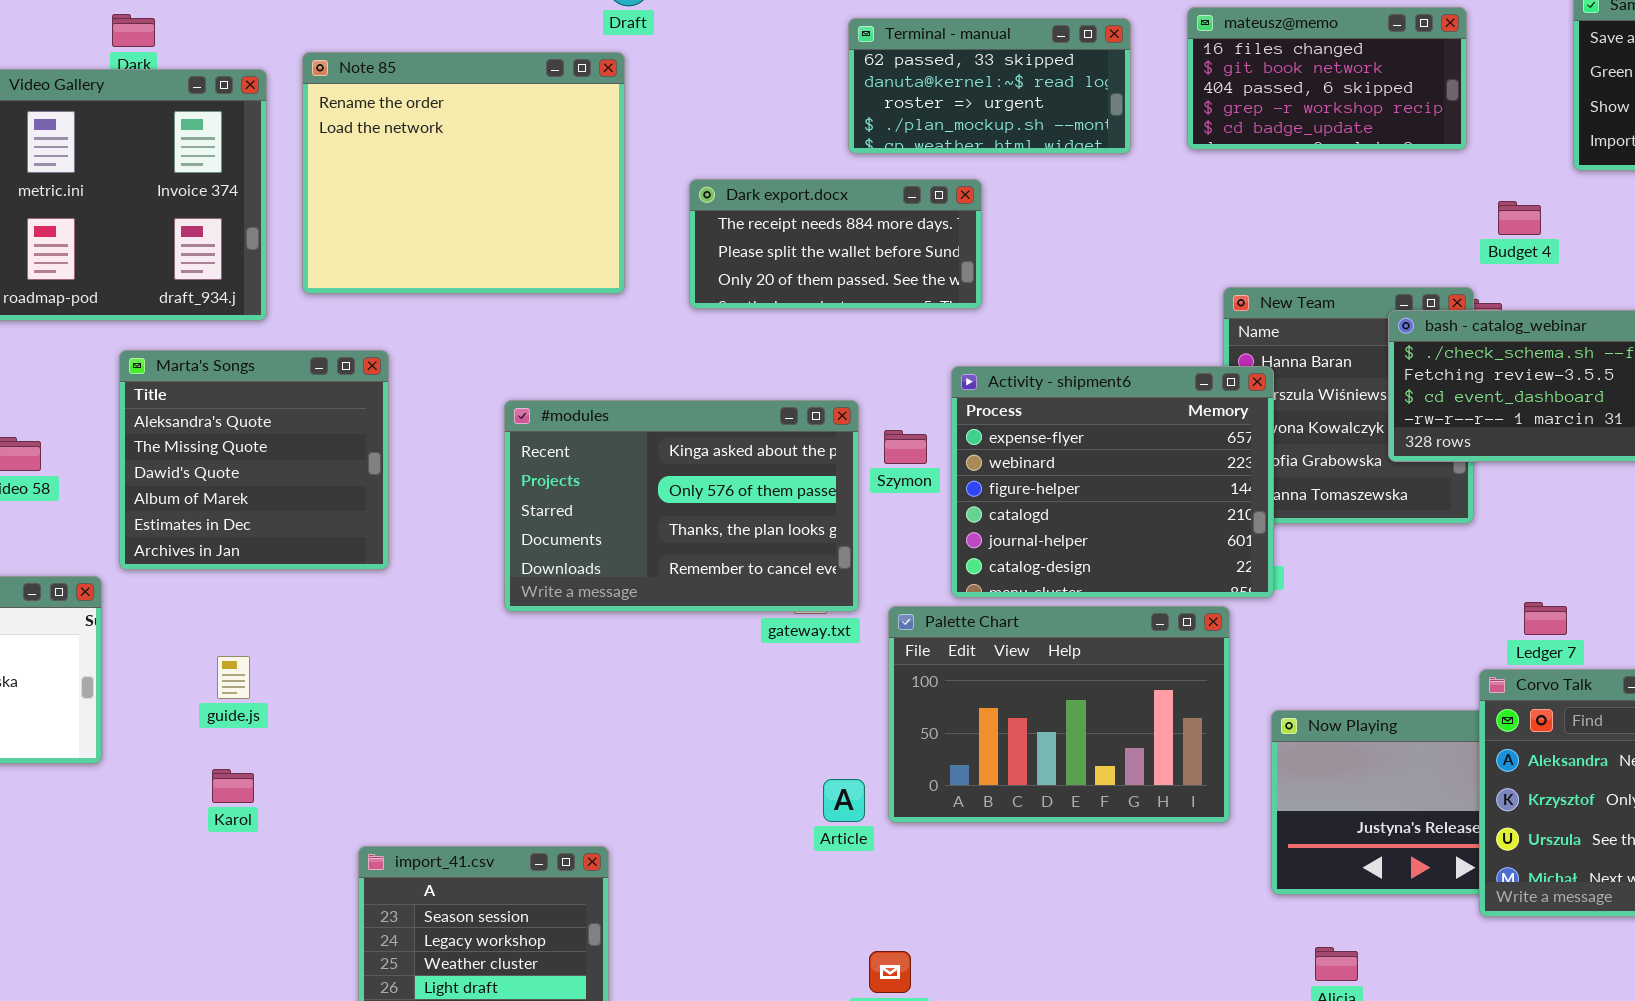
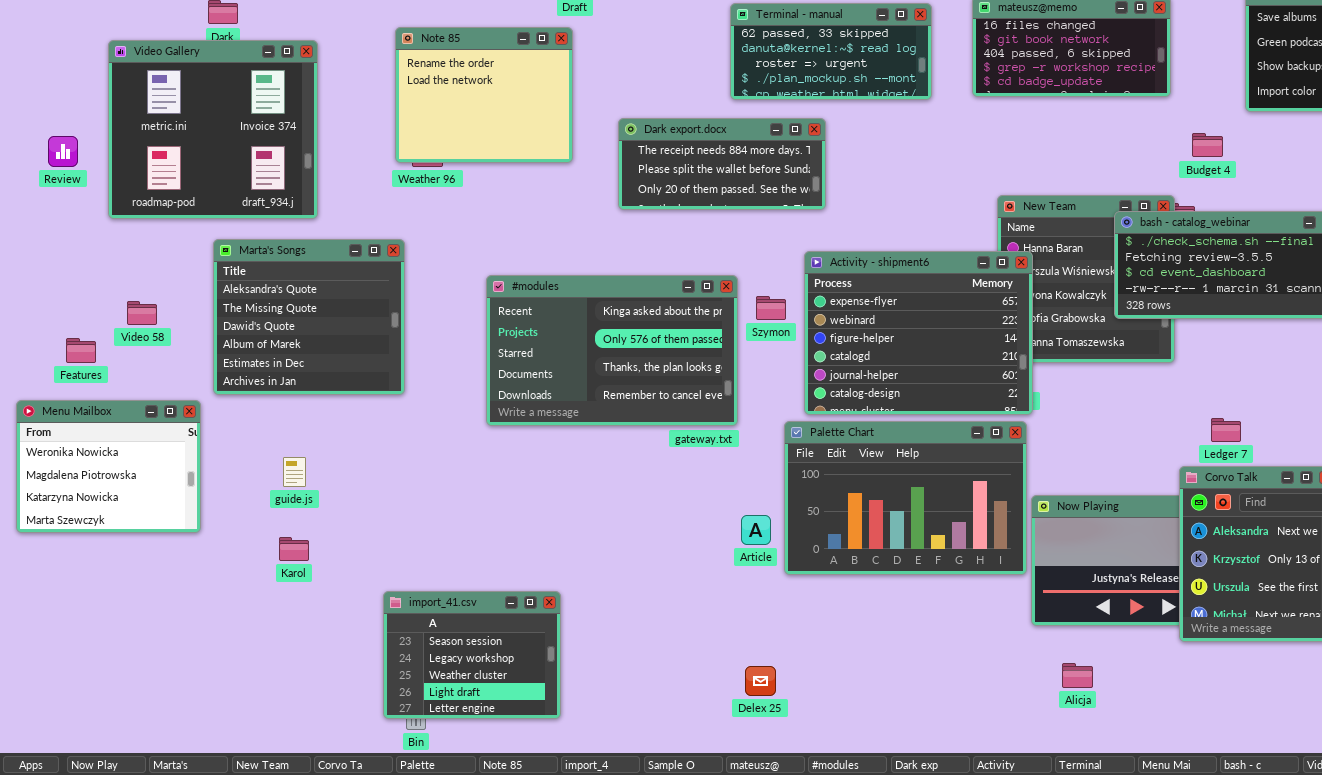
Note 85: [302,52,625,294] -> [395,27,573,163], resized
Palette Chart: [888,606,1230,823] -> [784,421,1027,575], moved
Article: [823,779,865,822] -> [741,515,771,545], moved

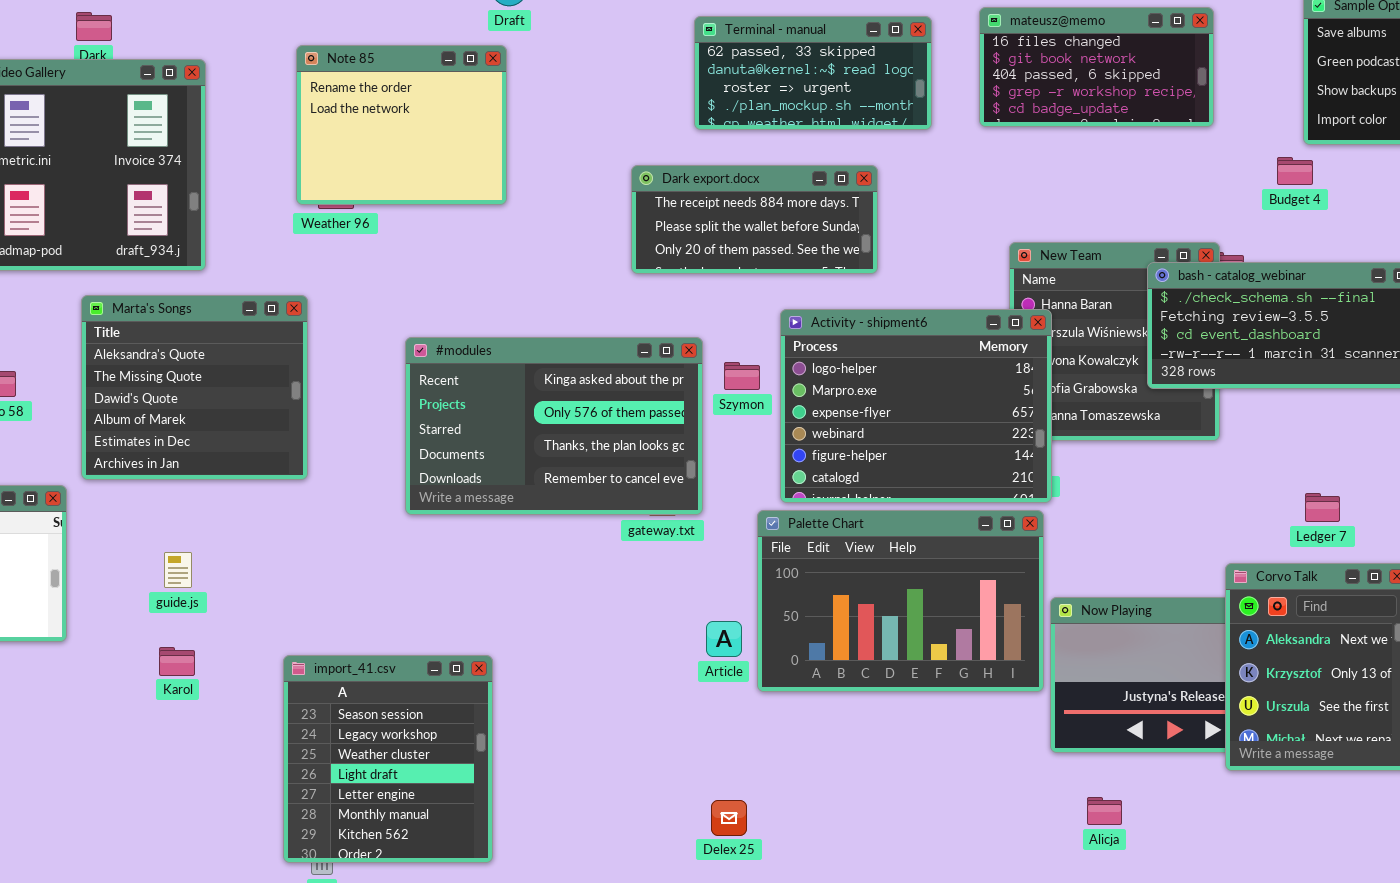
Dark export.docx: [618,118,826,210] -> [631,165,878,274], moved
Budget 4: [1192,133,1223,157] -> [1277,157,1313,185], moved
Activity - shipment6: [804,251,1033,415] -> [780,309,1052,503], scrolled up 2 rows
Ledger 7: [1211,418,1241,442] -> [1305,493,1340,522], moved
import_41.csv: [383,591,561,719] -> [283,655,493,863], resized

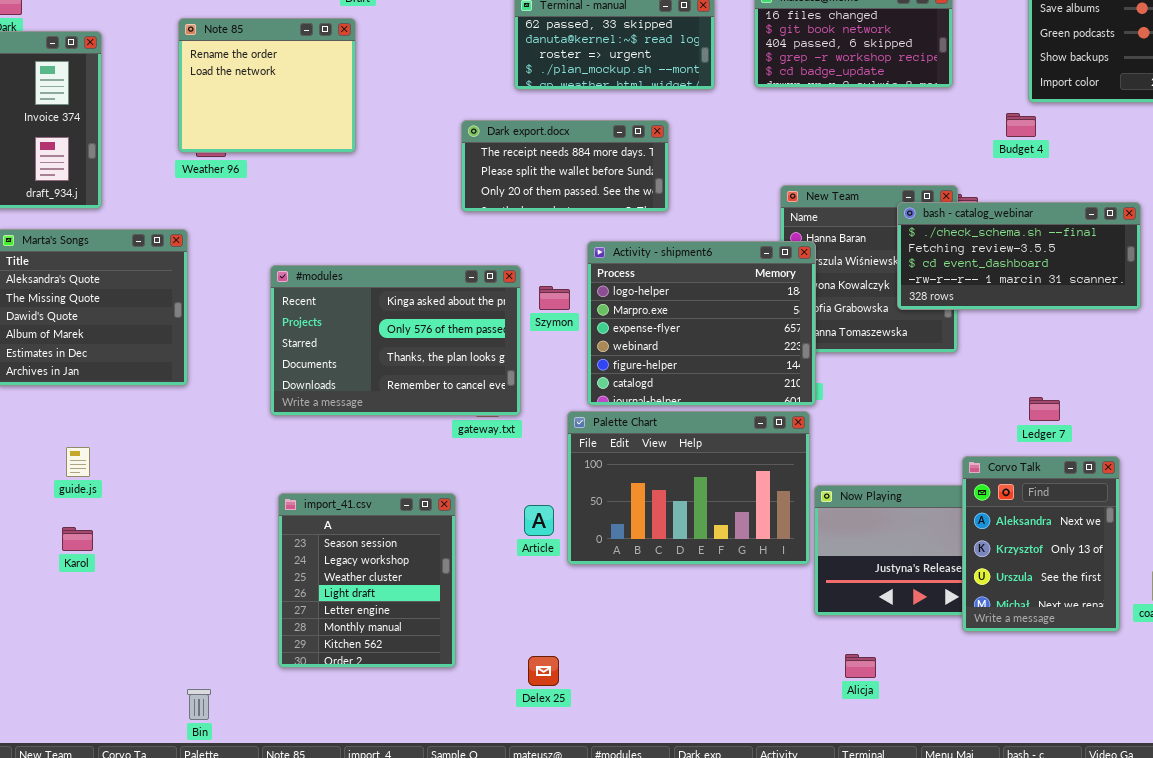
import_41.csv: [283,655,493,863] -> [278,493,456,668], moved

